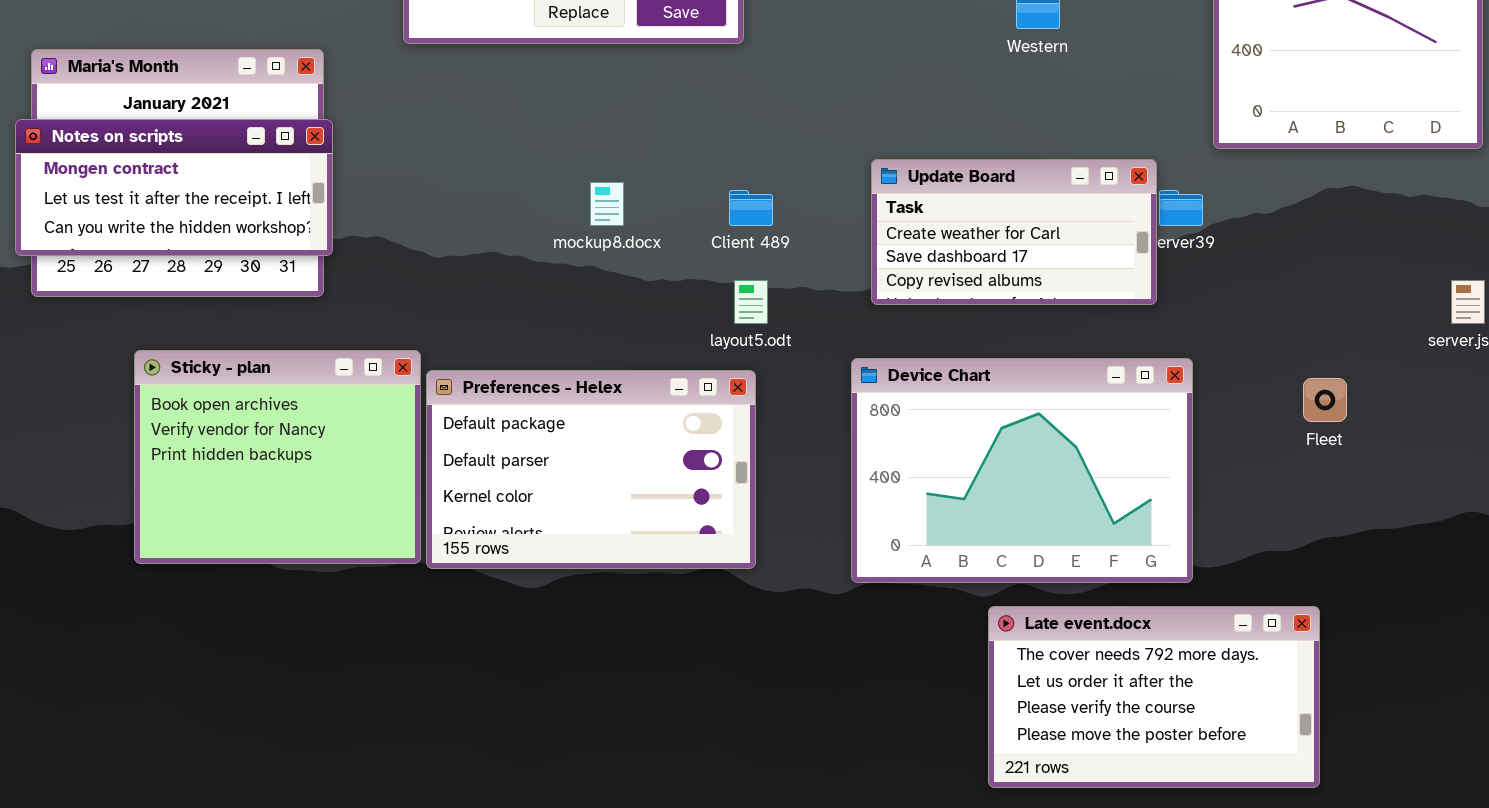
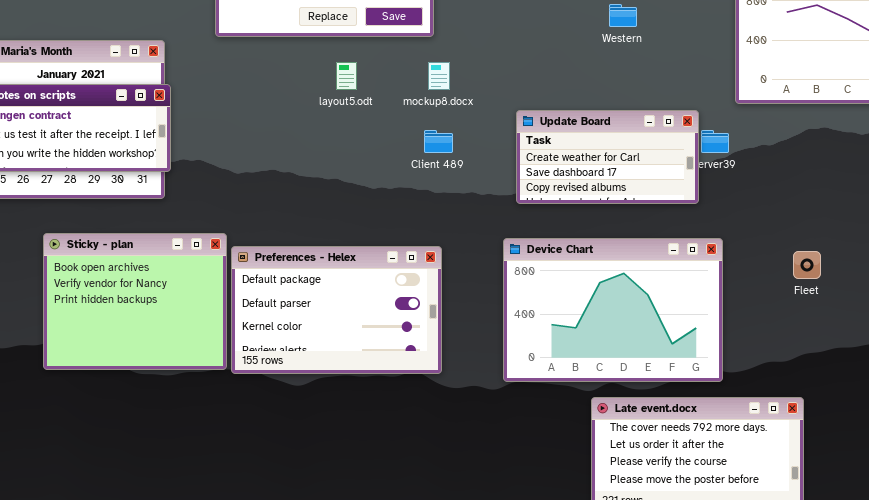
mockup8.docx: [590,182,624,226] -> [428,62,450,90], moved
layout5.odt: [734,280,768,324] -> [336,62,357,90], moved

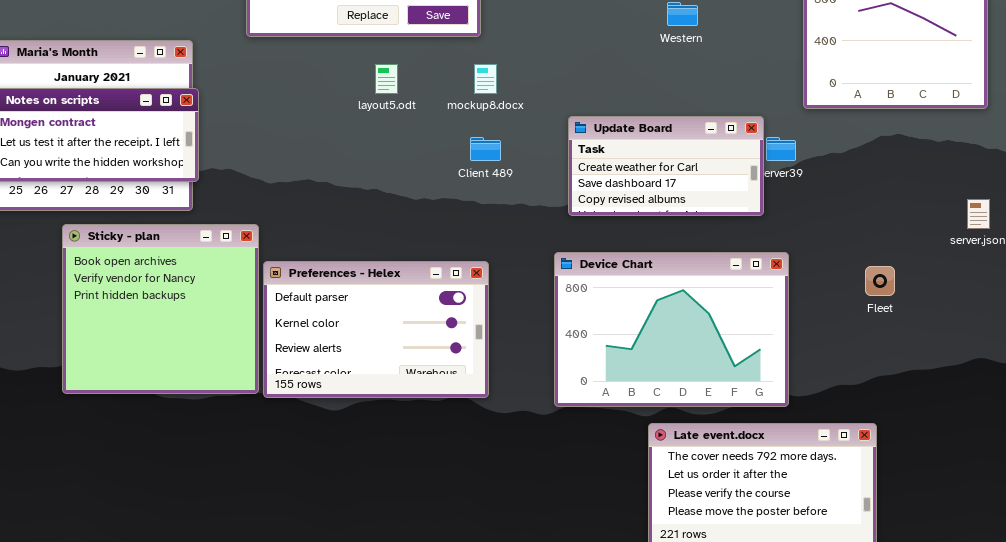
Sticky - plan: [43,233,227,370] -> [62,224,259,394], resized
Preferences - Helex: [231,246,442,374] -> [263,261,489,398], scrolled down 1 row

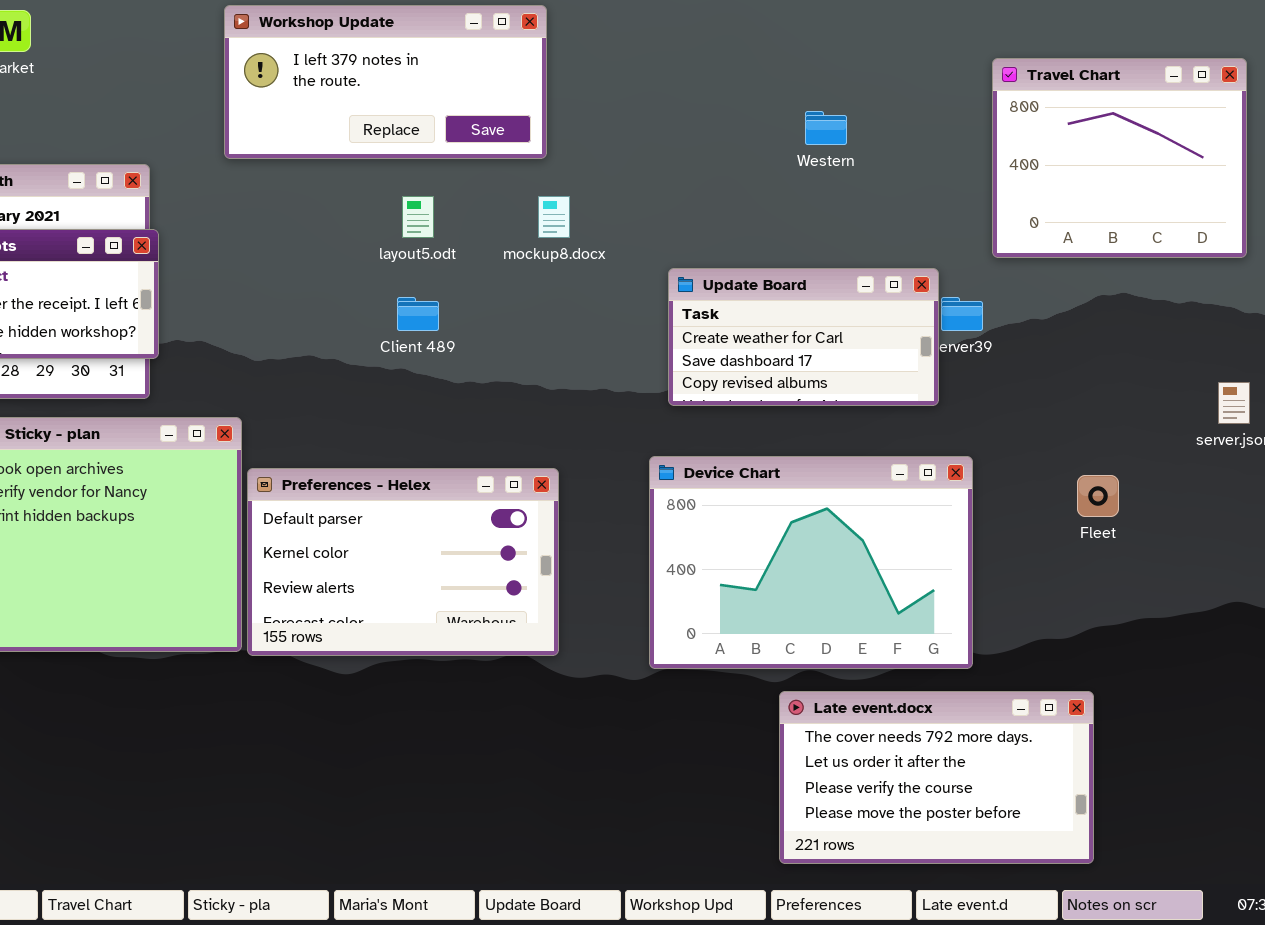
Client 489: [470,137,501,161] -> [397,297,439,331], moved

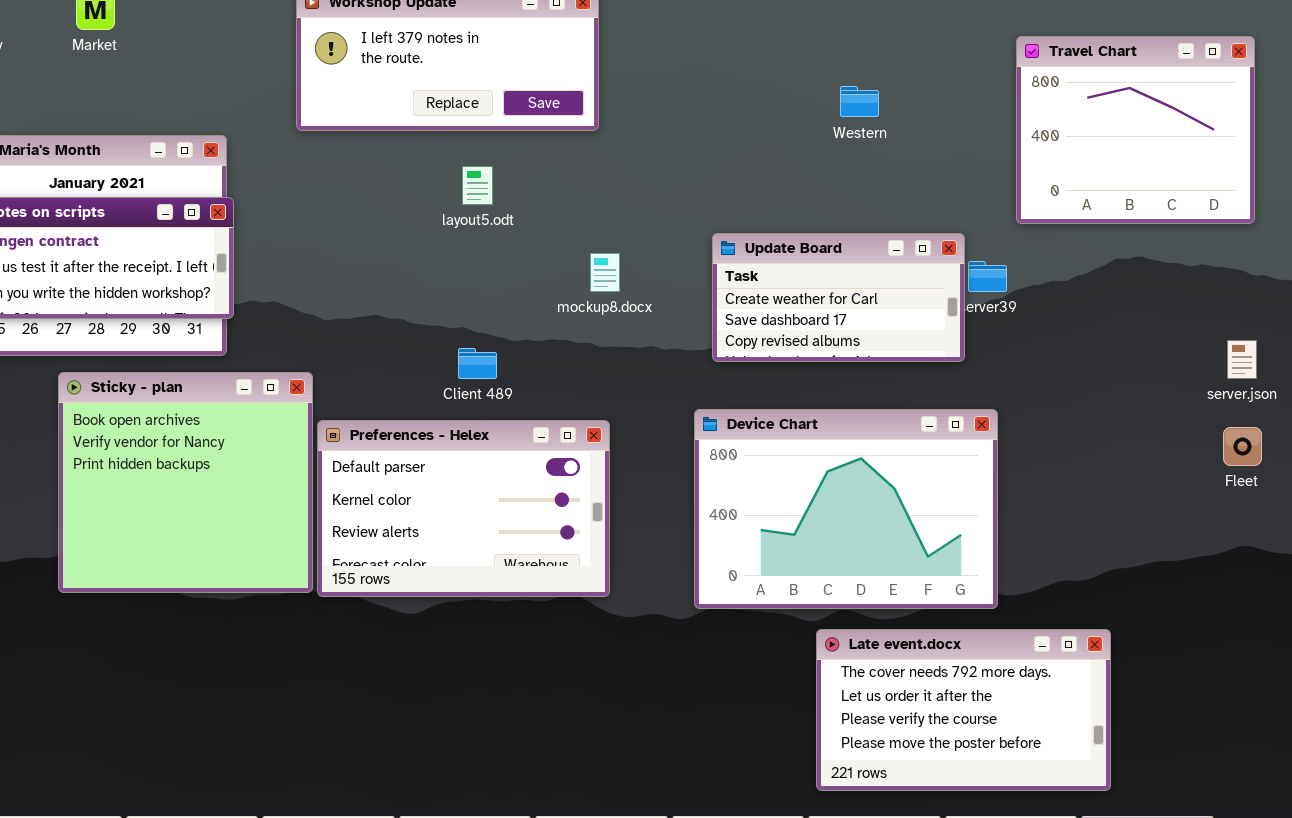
mockup8.docx: [538,196,570,238] -> [590,253,620,292], moved
Client 489: [397,297,439,331] -> [458,348,497,379], moved
Fleet: [1077,475,1119,517] -> [1223,427,1262,466], moved

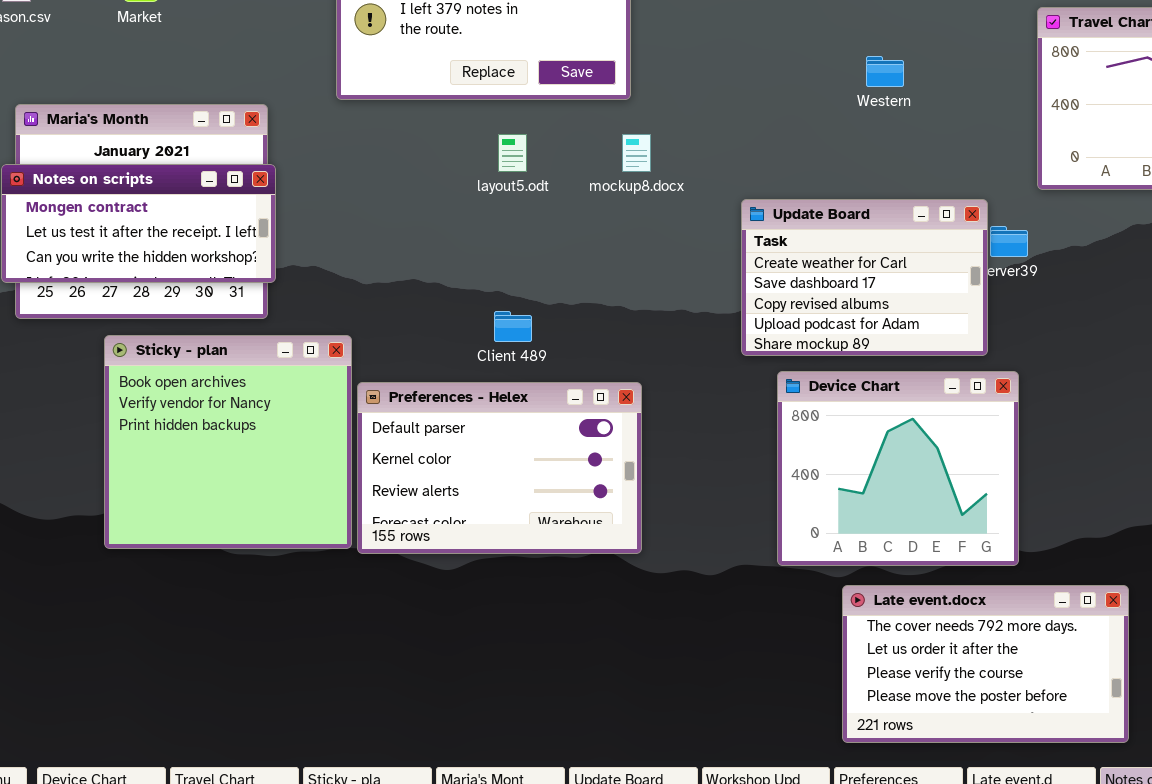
Update Board: [712,233,965,362] -> [741,199,988,356], resized
mockup8.docx: [590,253,620,292] -> [622,134,651,172], moved
Device Chart: [694,409,998,609] -> [777,371,1019,566], resized

